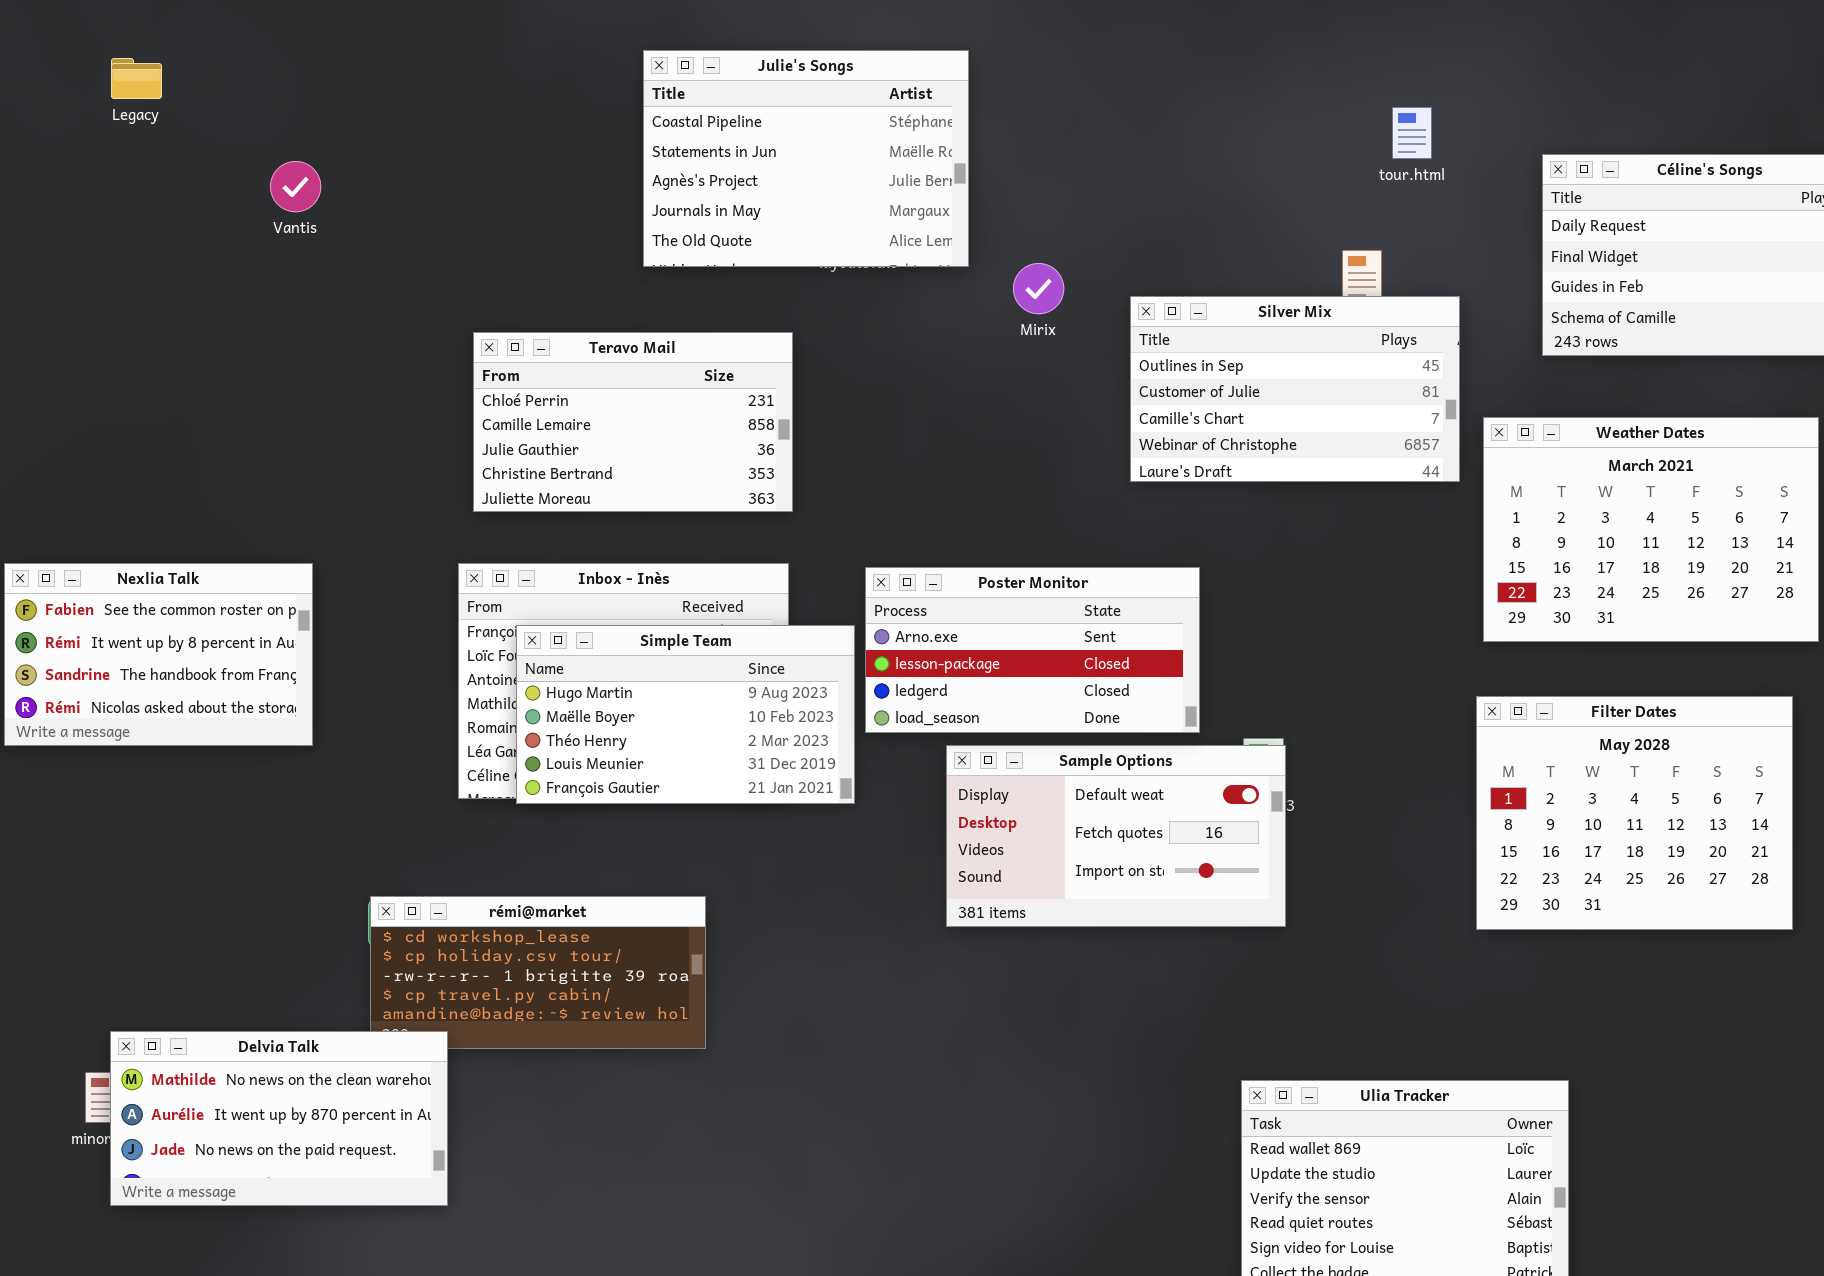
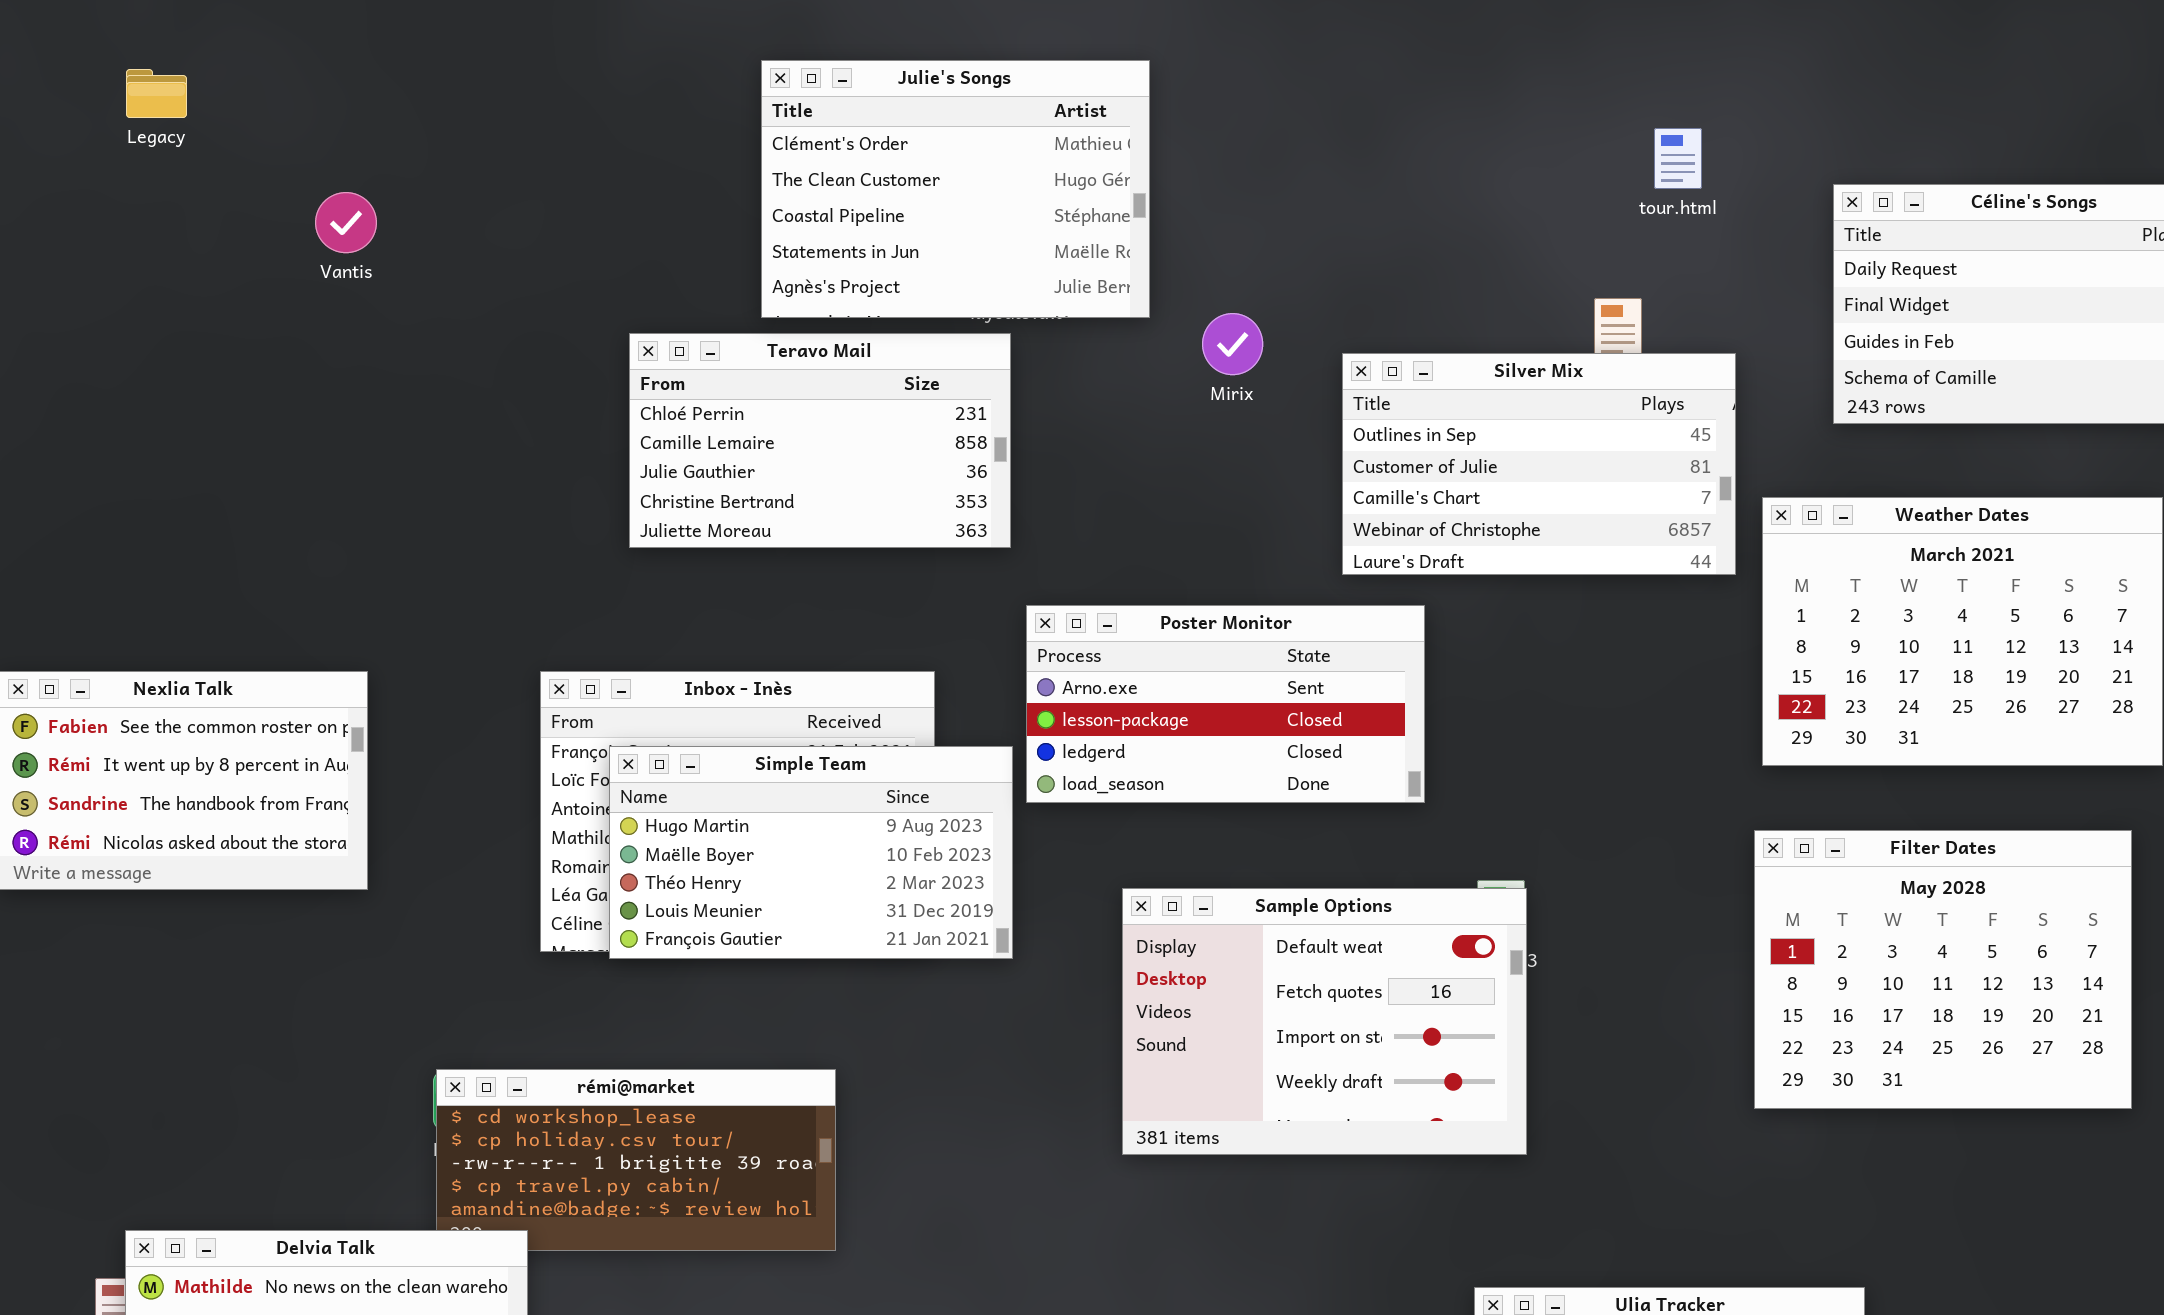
Julie's Songs: [643,50,969,267] -> [761,60,1150,318], scrolled up 2 rows
Teravo Mail: [473,332,793,512] -> [629,333,1011,548], moved
Poster Monitor: [865,567,1200,733] -> [1026,605,1425,803], moved
Sample Options: [946,745,1286,927] -> [1122,888,1527,1155], resized

